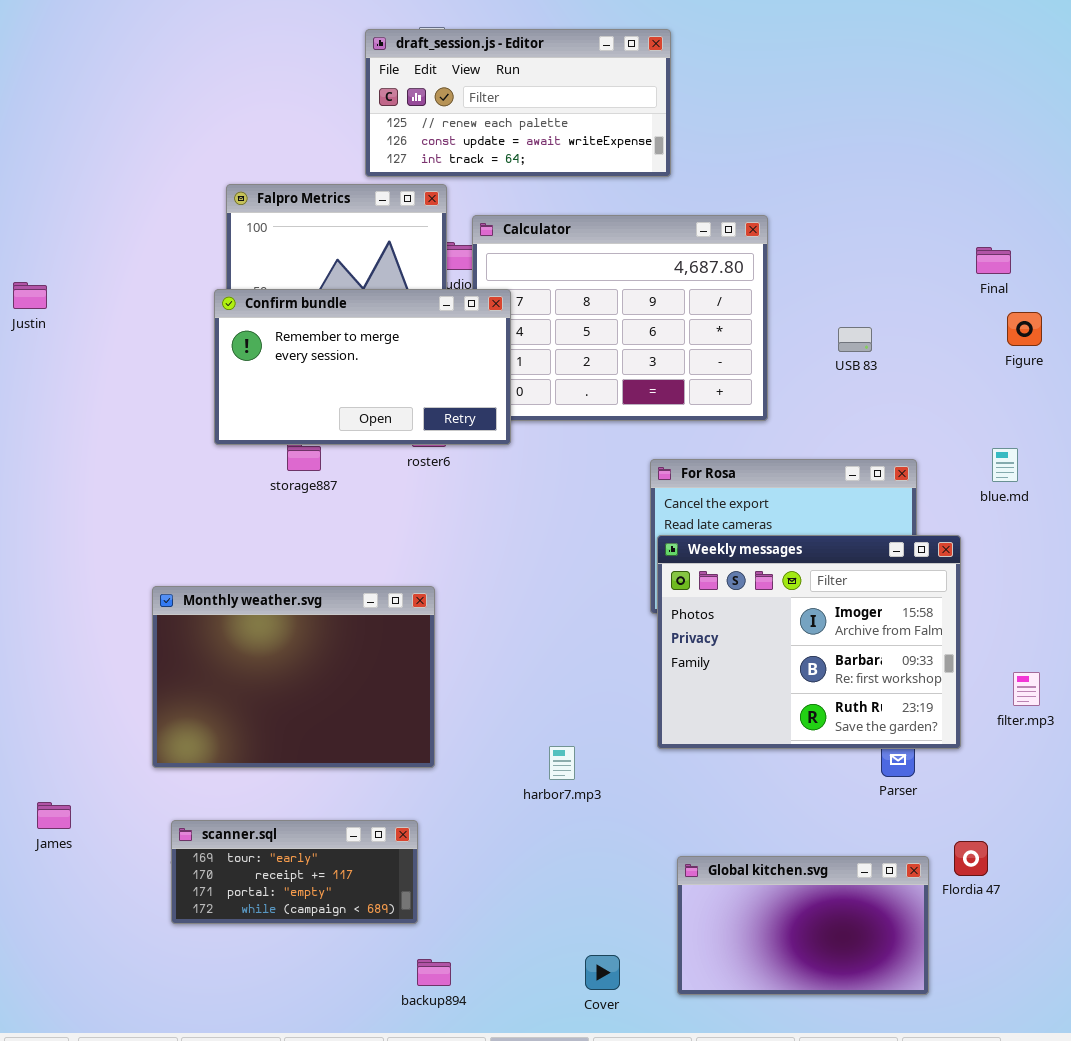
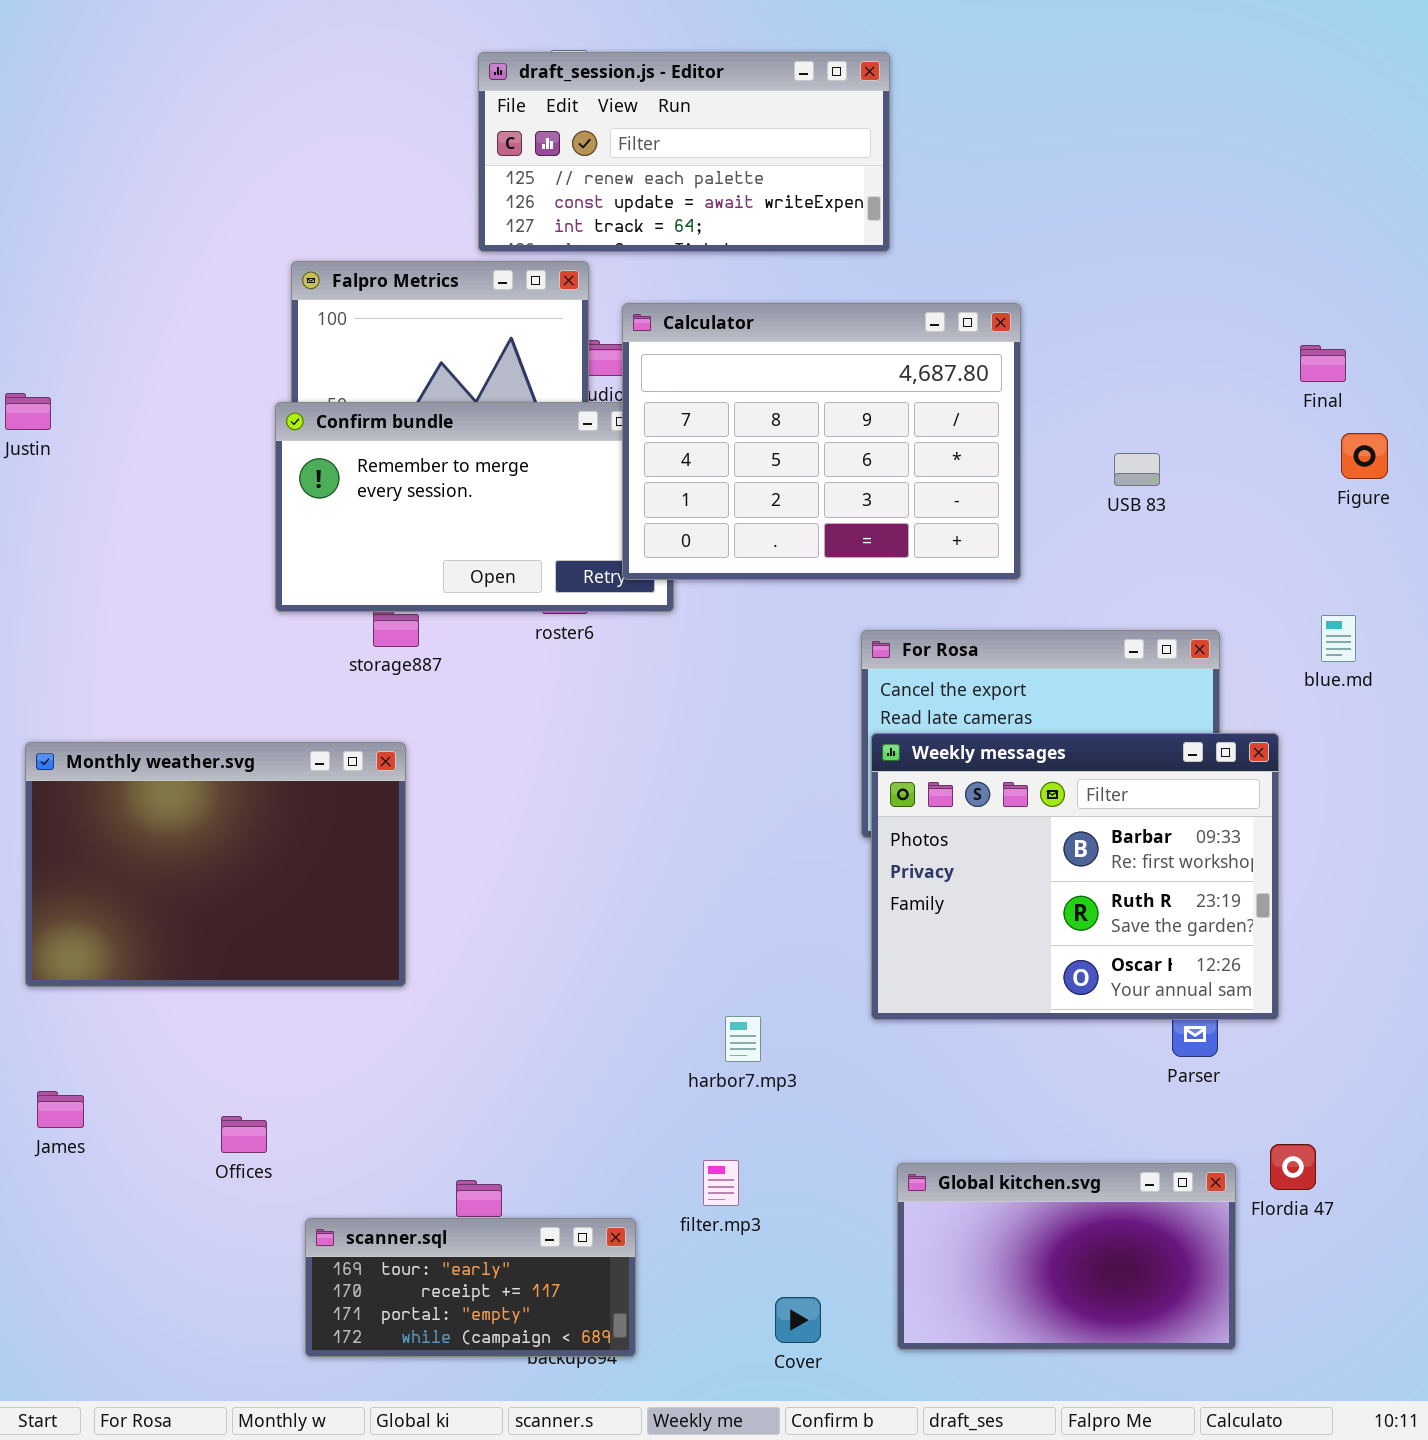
Calculator: [472,215,768,421] -> [622,303,1021,580], raised
Weekly messages: [657,535,961,749] -> [871,733,1279,1020], scrolled down 1 row
Monthly weather.svg: [152,586,435,768] -> [25,742,406,987], moved
filter.mp3: [1013,672,1040,706] -> [703,1160,739,1206], moved
scanner.sql: [171,820,418,924] -> [305,1218,636,1357], moved

